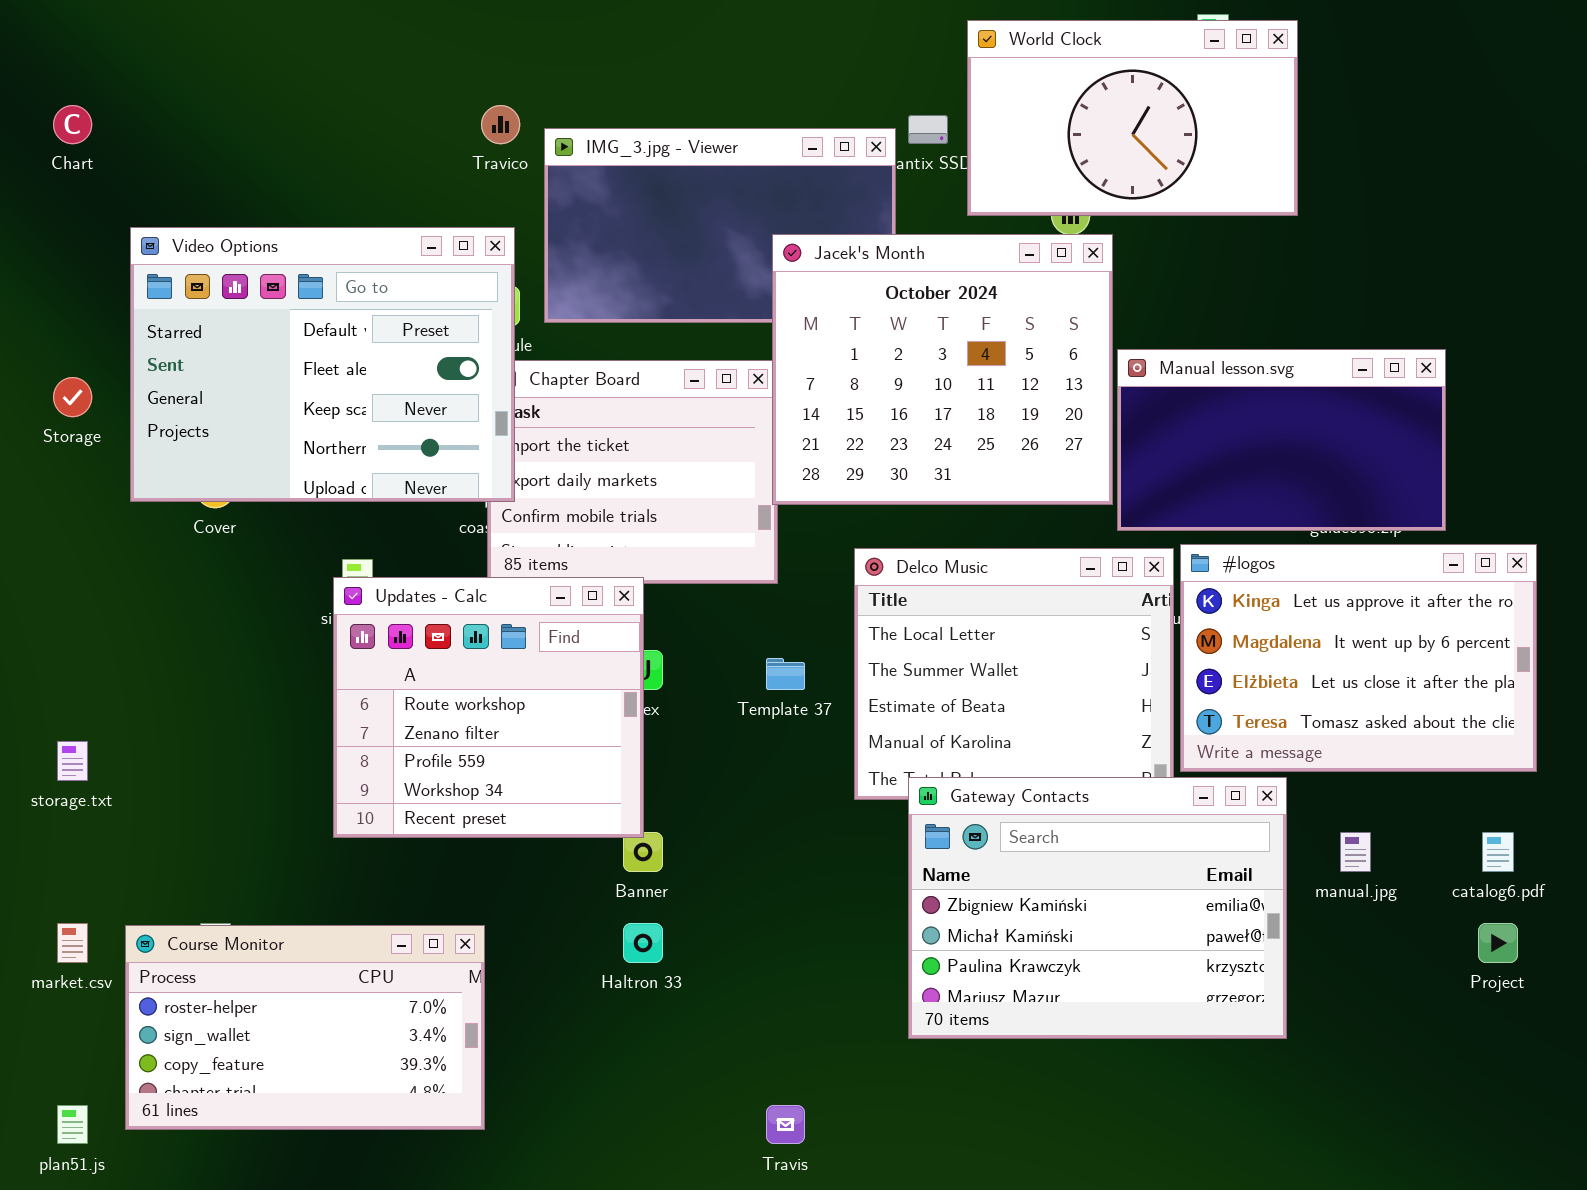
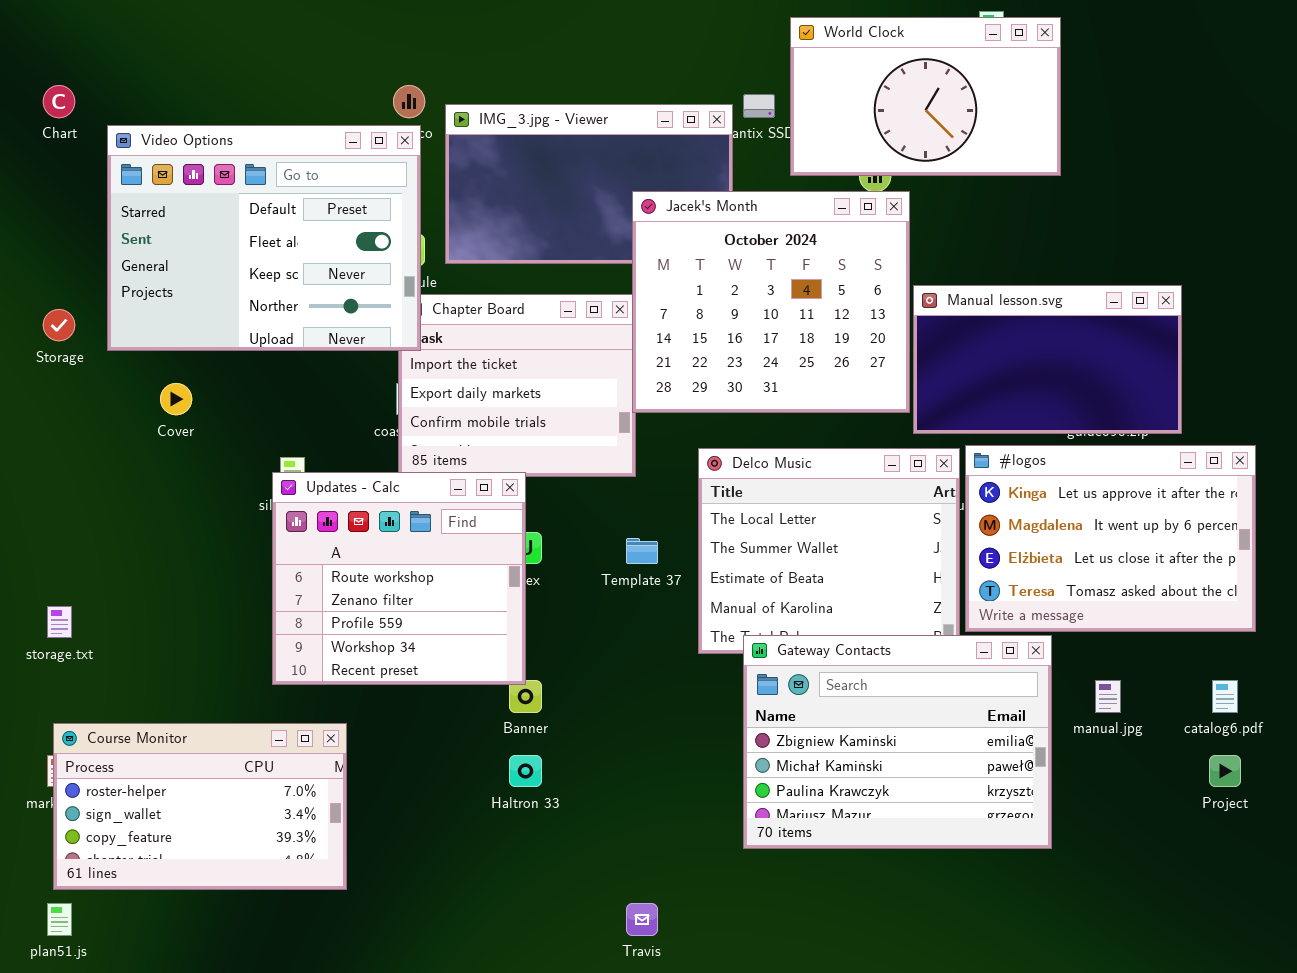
Video Options: [130,227,515,502] -> [107,125,421,351], moved
Course Monitor: [125,925,485,1130] -> [53,723,347,890], moved

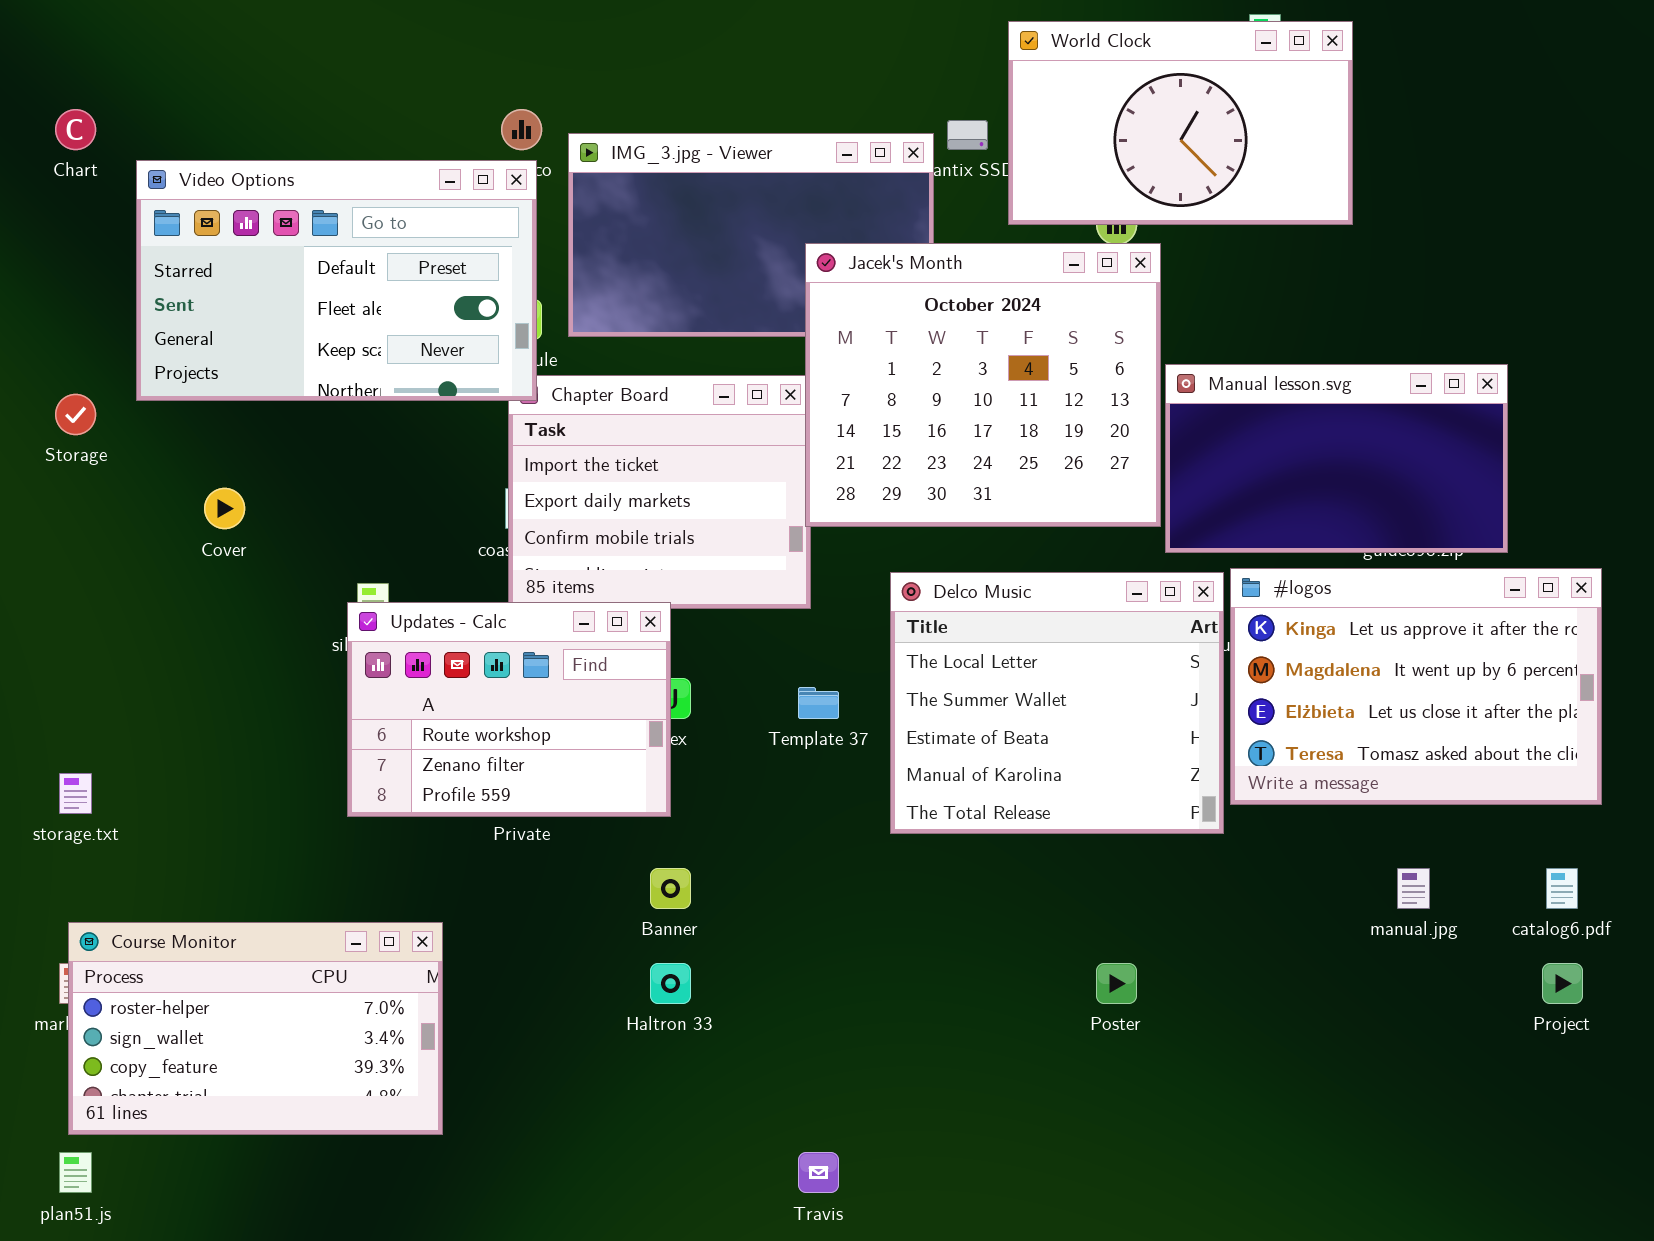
Video Options: [107,125,421,351] -> [136,160,537,401], resized
Updates - Calc: [272,472,526,685] -> [347,602,671,817], resized
Gateway Contacts: [743,635,1052,849] -> none, closed

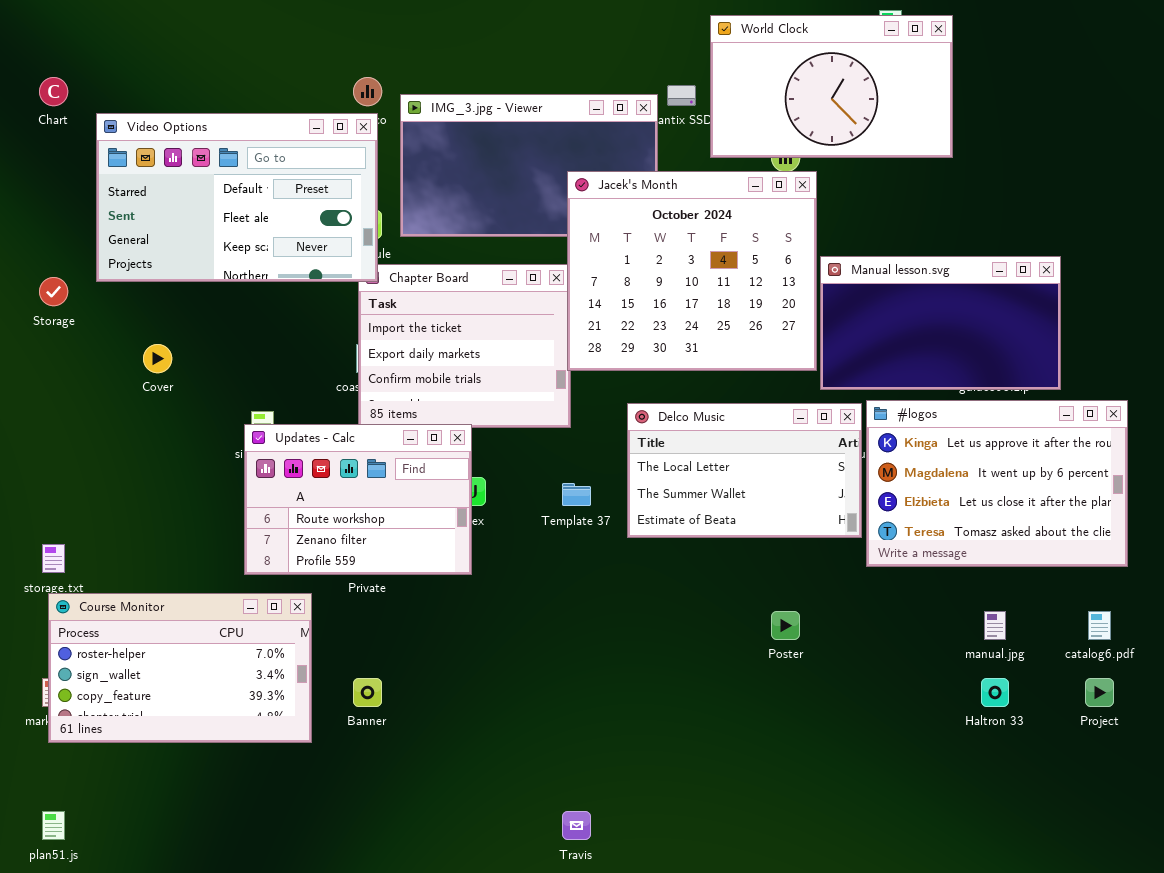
Delco Music: [890,572,1224,834] -> [627,403,862,538], resized
Banner: [650,868,691,909] -> [353,678,382,707], moved
Course Monitor: [68,922,443,1135] -> [48,593,312,743], moved
Haltron 33: [650,963,691,1004] -> [981,678,1009,707], moved
Poster: [1096,963,1137,1004] -> [771,611,800,640], moved

